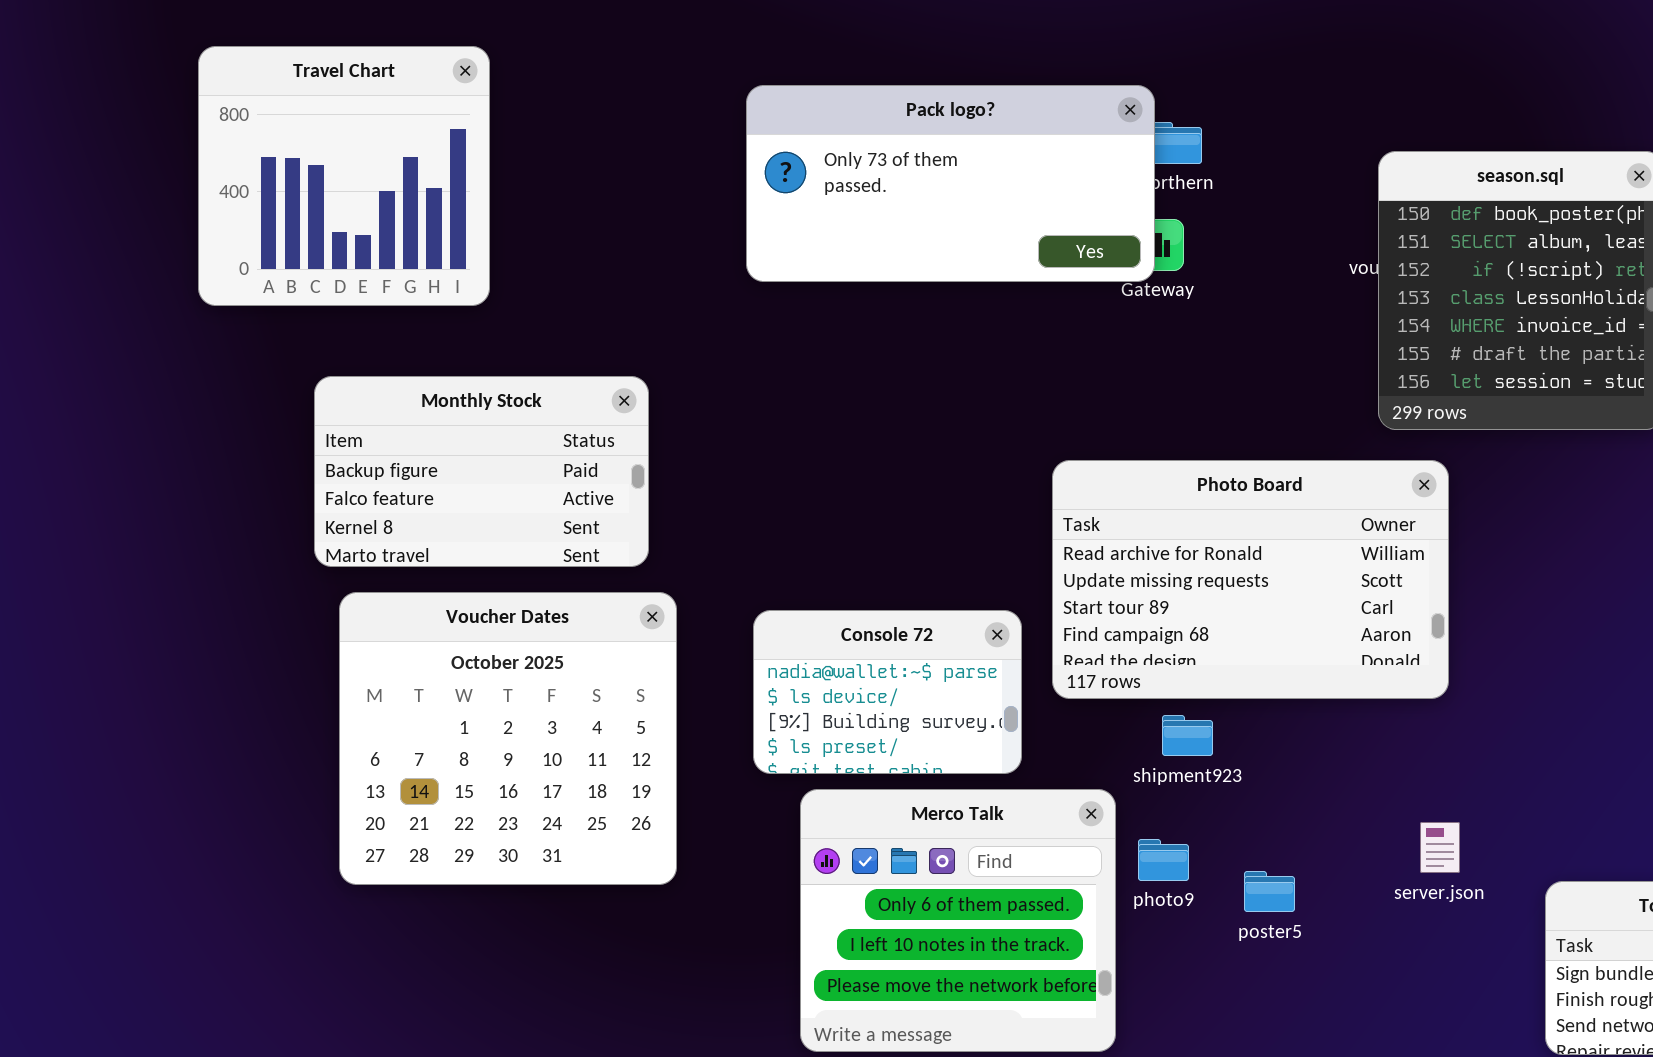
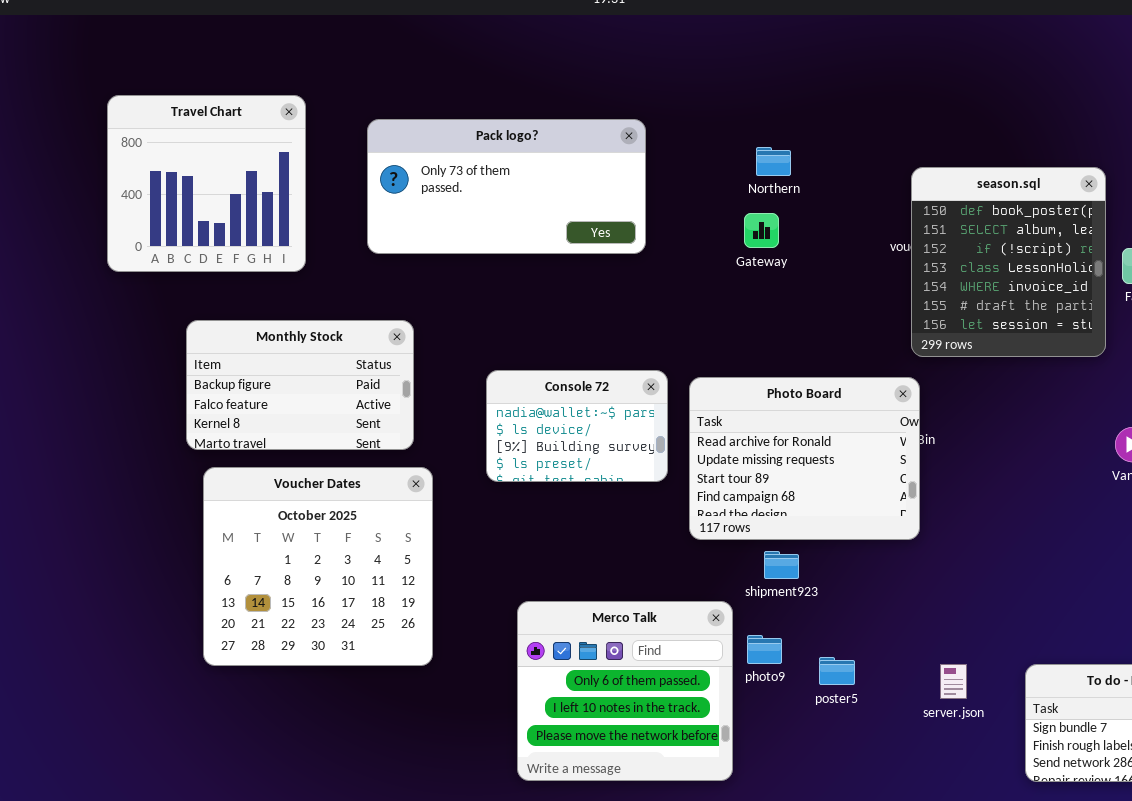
Pack logo?: [746,85,1155,282] -> [367,119,646,254], moved
Photo Board: [1052,460,1449,699] -> [689,377,920,540], resized
Console 72: [753,610,1022,774] -> [486,370,668,482], moved
server.json: [1420,822,1460,873] -> [940,664,967,699], moved

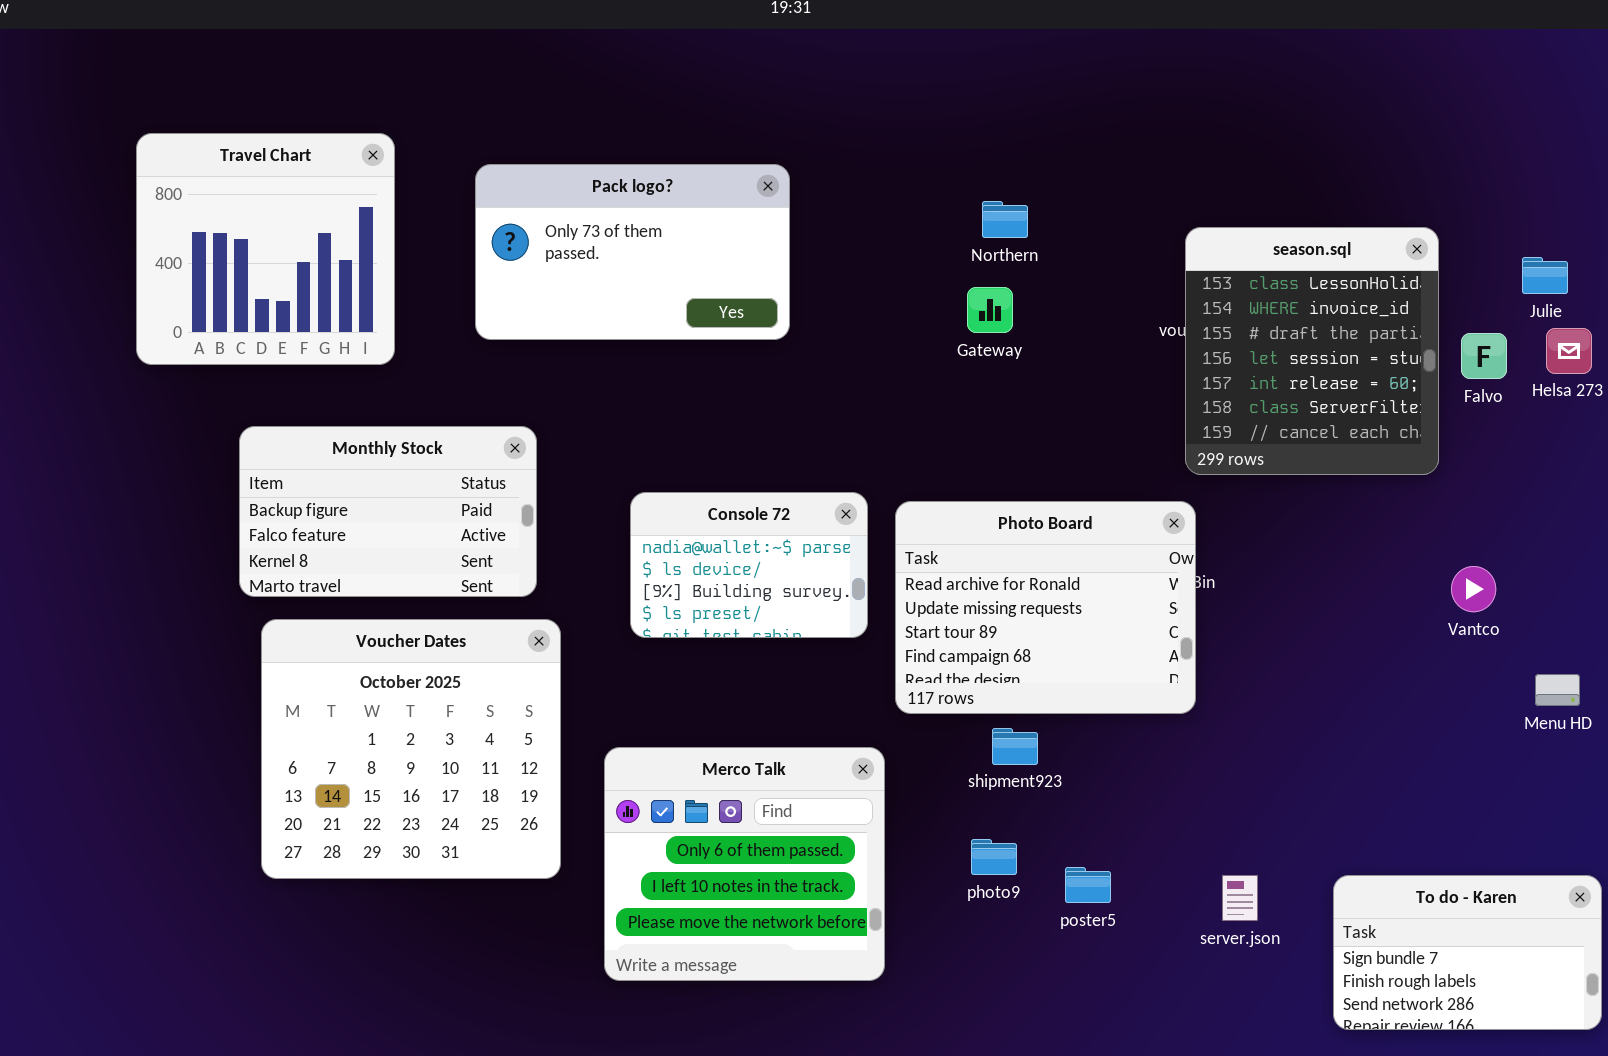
Pack logo?: [367,119,646,254] -> [475,164,790,340], resized
season.sql: [911,167,1106,357] -> [1185,227,1439,475], scrolled down 3 rows
Merco Talk: [517,601,733,781] -> [604,747,885,981], moved

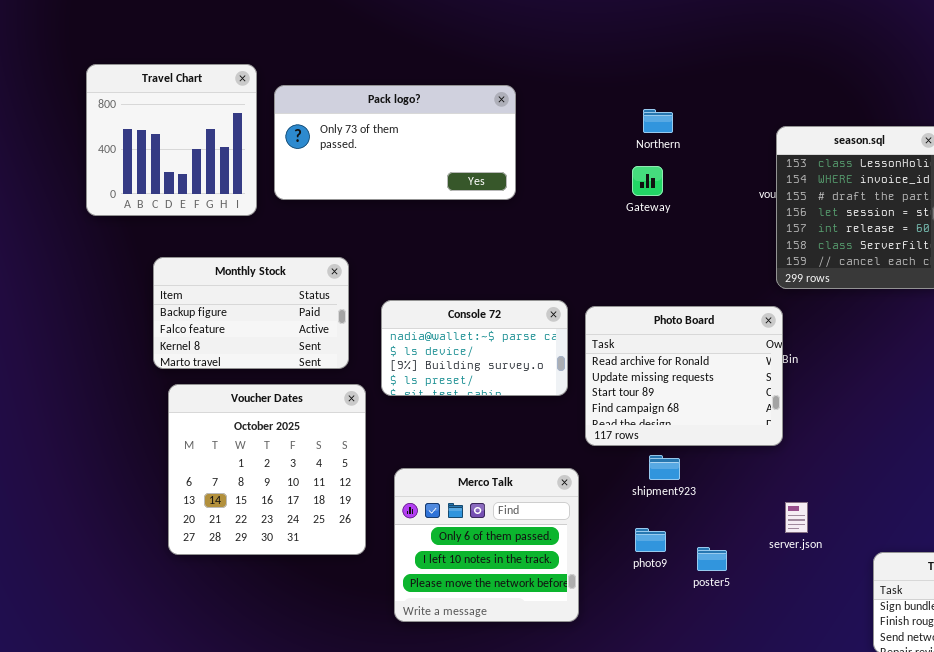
Pack logo?: [475,164,790,340] -> [274,85,516,200], resized
Console 72: [630,492,868,638] -> [381,300,568,396], resized
server.json: [1222,875,1258,921] -> [785,502,808,533], moved

